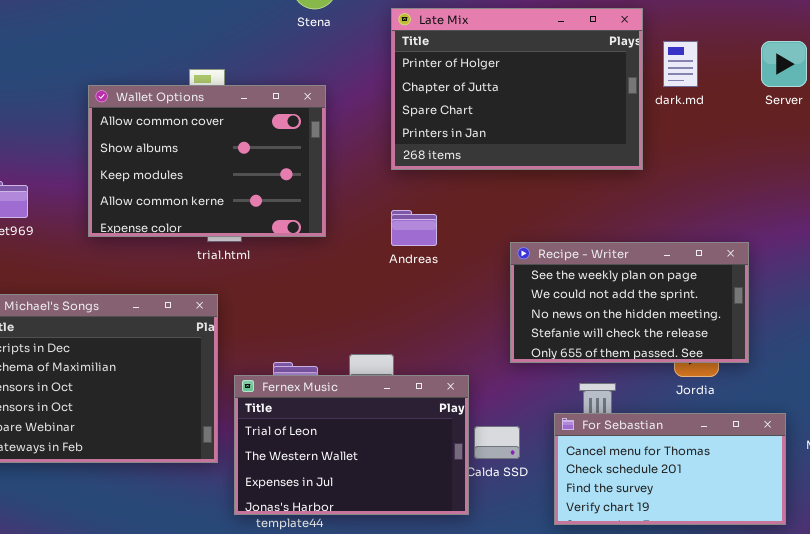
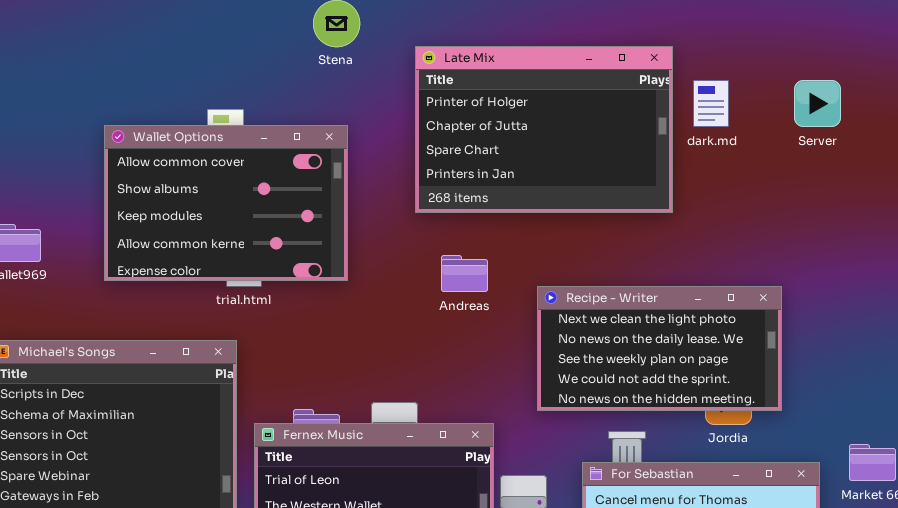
Andreas: [391,210,437,246] -> [441,255,488,292], moved
Recipe - Writer: [510,242,749,363] -> [537,286,782,411], scrolled up 2 rows

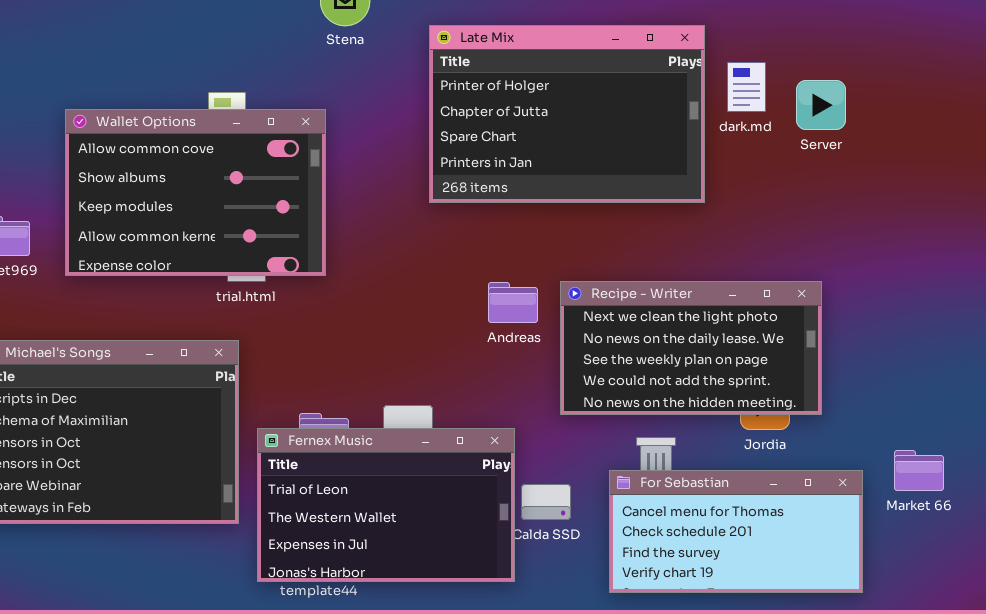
Server: [794,80,841,127] -> [796,80,846,130], moved
Wallet Options: [104,125,348,281] -> [65,109,326,276], moved
Andreas: [441,255,488,292] -> [488,282,538,323], moved

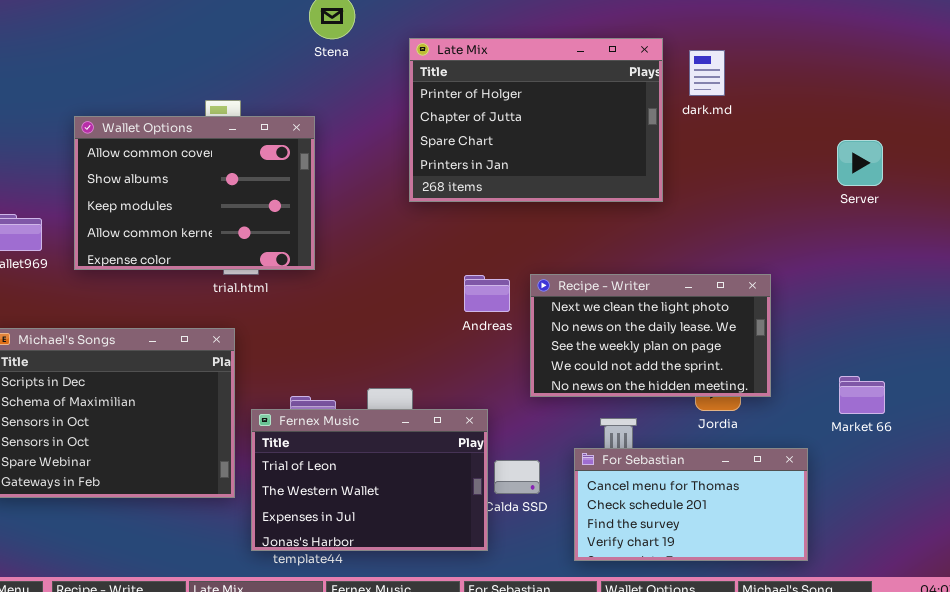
dark.md: [727,62,766,112] -> [689,50,725,96], moved
Server: [796,80,846,130] -> [837,140,883,186], moved
Market 66: [894,450,944,491] -> [839,376,885,414], moved

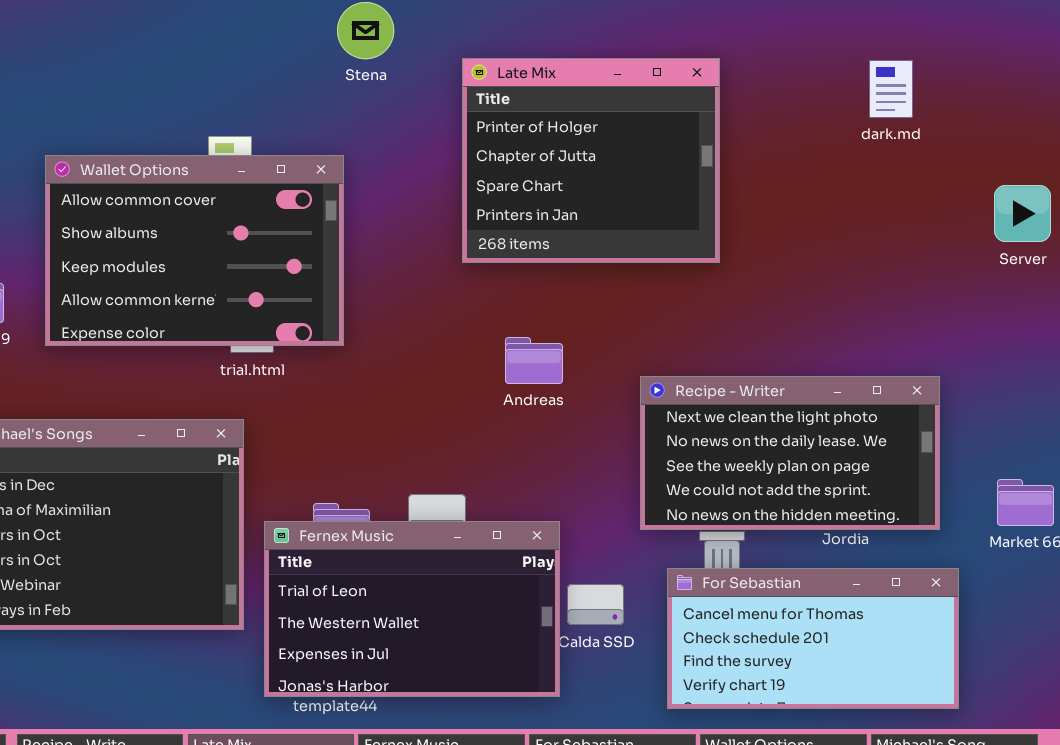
Late Mix: [409,38,663,202] -> [462,58,720,263], resized
dark.md: [689,50,725,96] -> [869,60,913,118], moved
Recipe - Writer: [530,274,771,397] -> [640,376,940,530], moved
Andreas: [464,275,510,312] -> [505,337,563,384], moved

